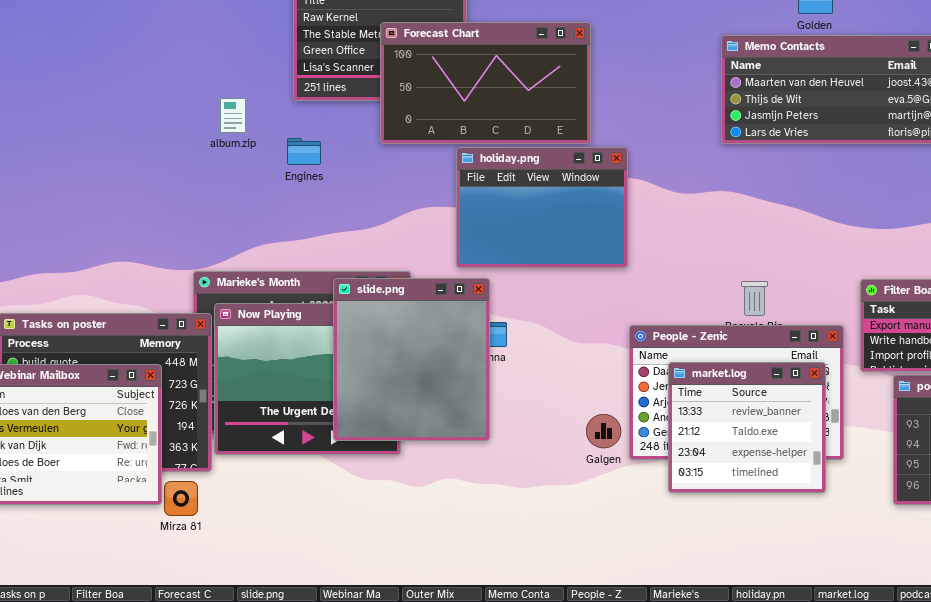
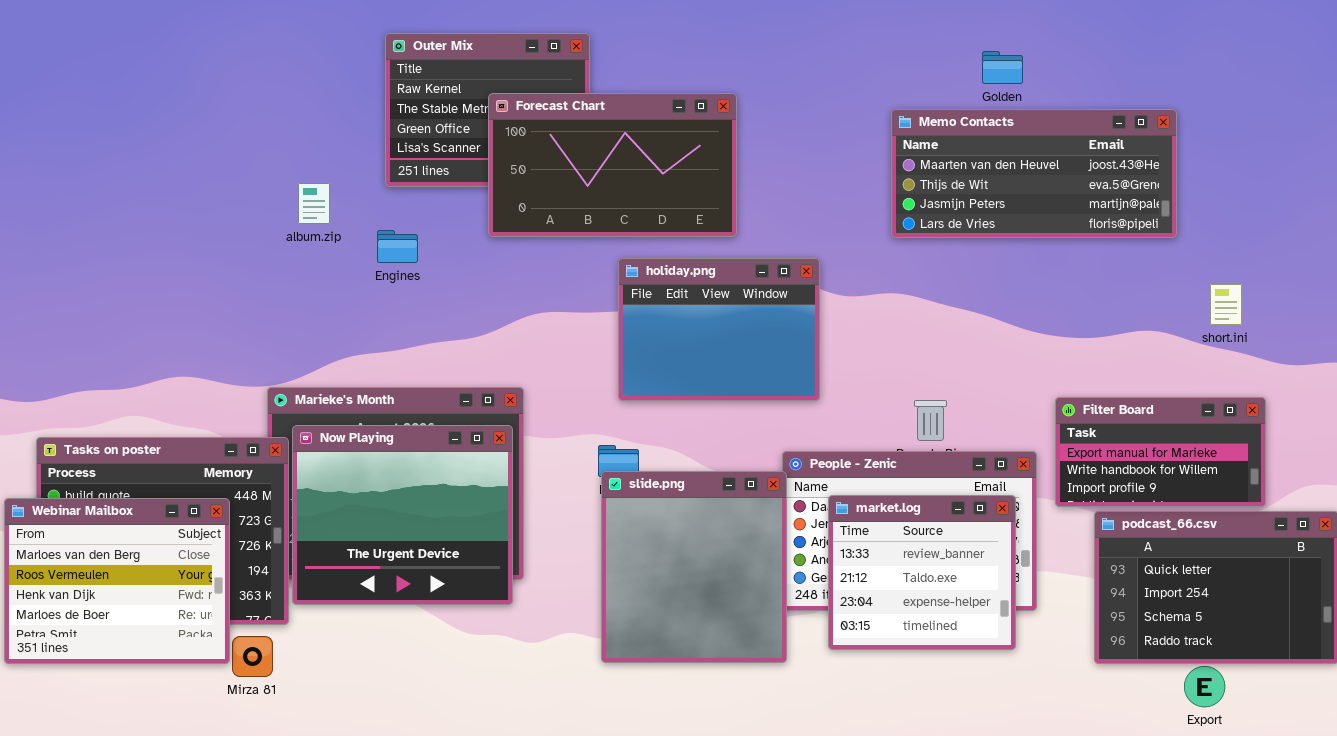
holiday.png: [456,147,628,268] -> [618,258,820,401], moved
slide.png: [333,278,490,441] -> [601,471,787,663], moved

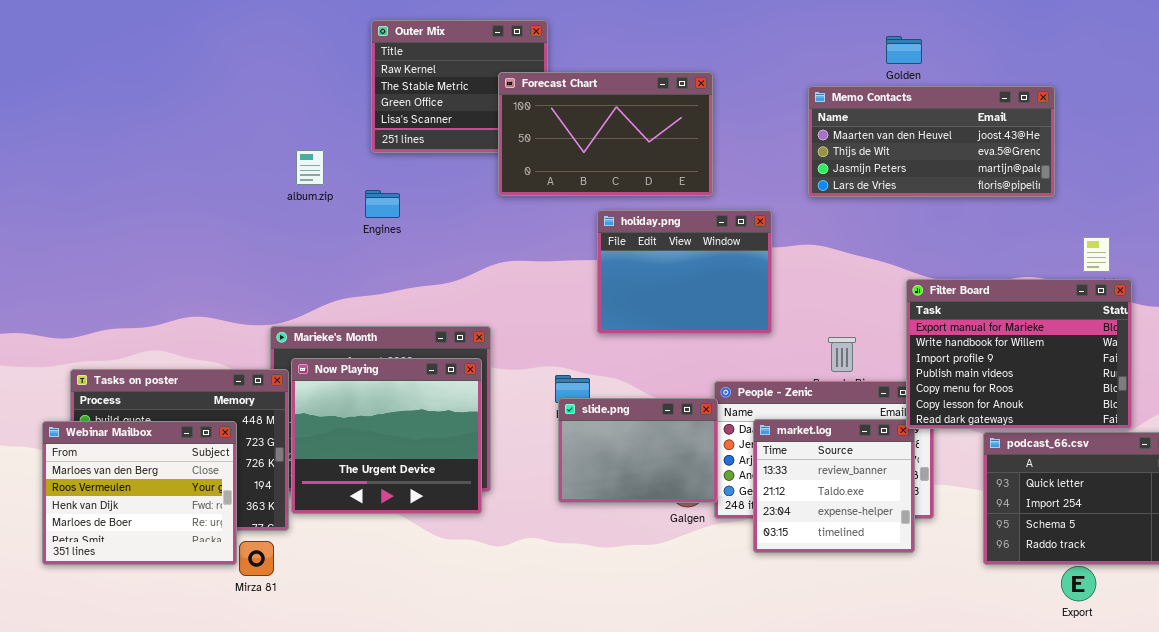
Forecast Chart: [488,93,737,237] -> [498,72,713,196], moved
holiday.png: [618,258,820,401] -> [597,210,772,334], moved
Filter Board: [1055,397,1266,507] -> [906,279,1132,429], resized
slide.png: [601,471,787,663] -> [558,398,718,503], resized

